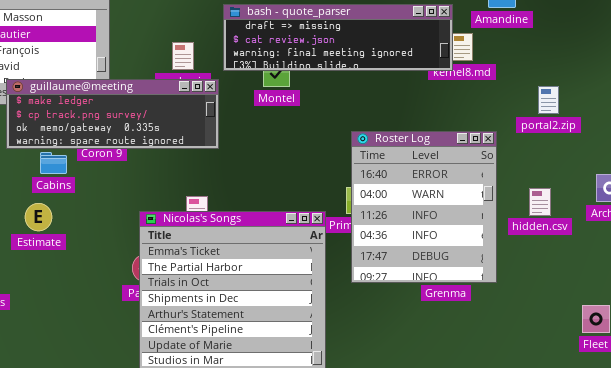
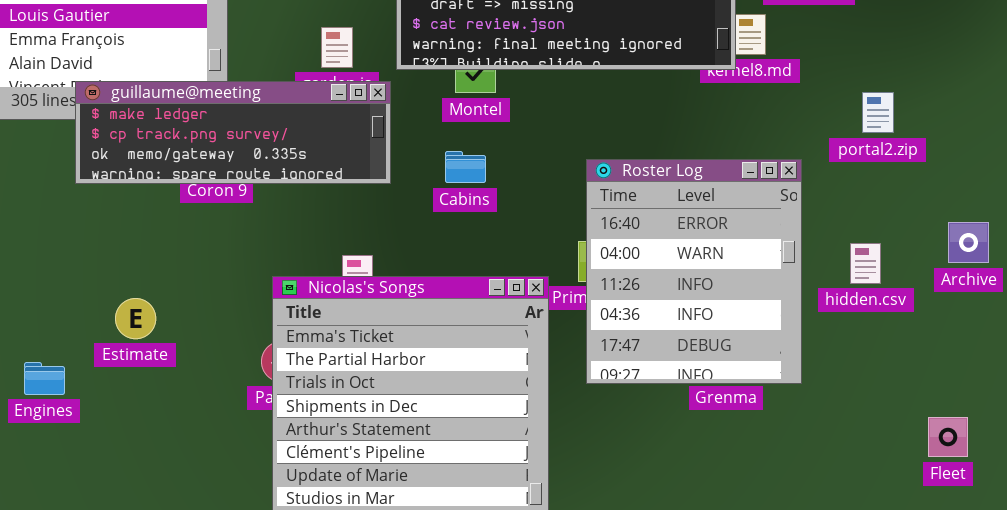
Cabins: [40,152,67,174] -> [445,151,486,183], moved
Estimate: [25,203,52,231] -> [115,298,156,339], moved

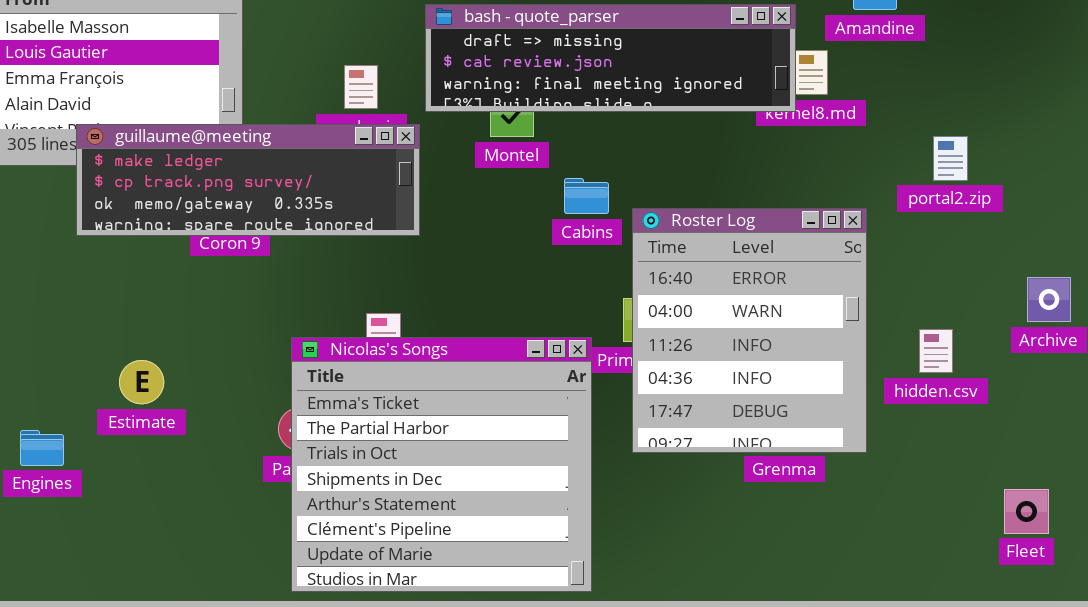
Cabins: [445,151,486,183] -> [564,178,609,214], moved
hidden.csv: [850,243,881,284] -> [919,329,953,373], moved

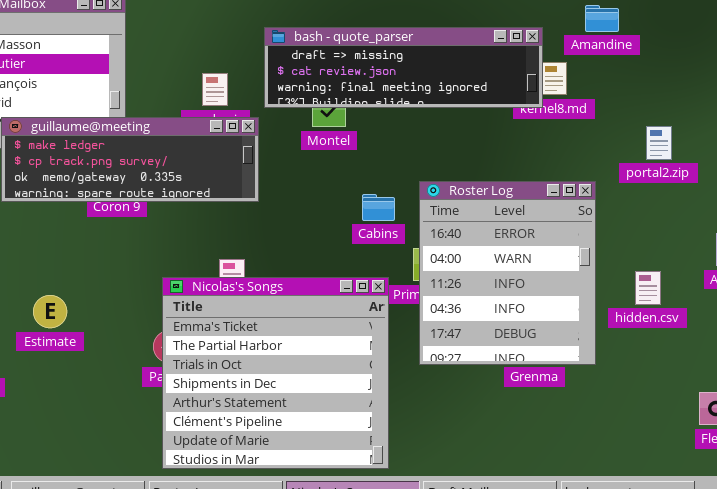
Cabins: [564,178,609,214] -> [362,194,395,221], moved

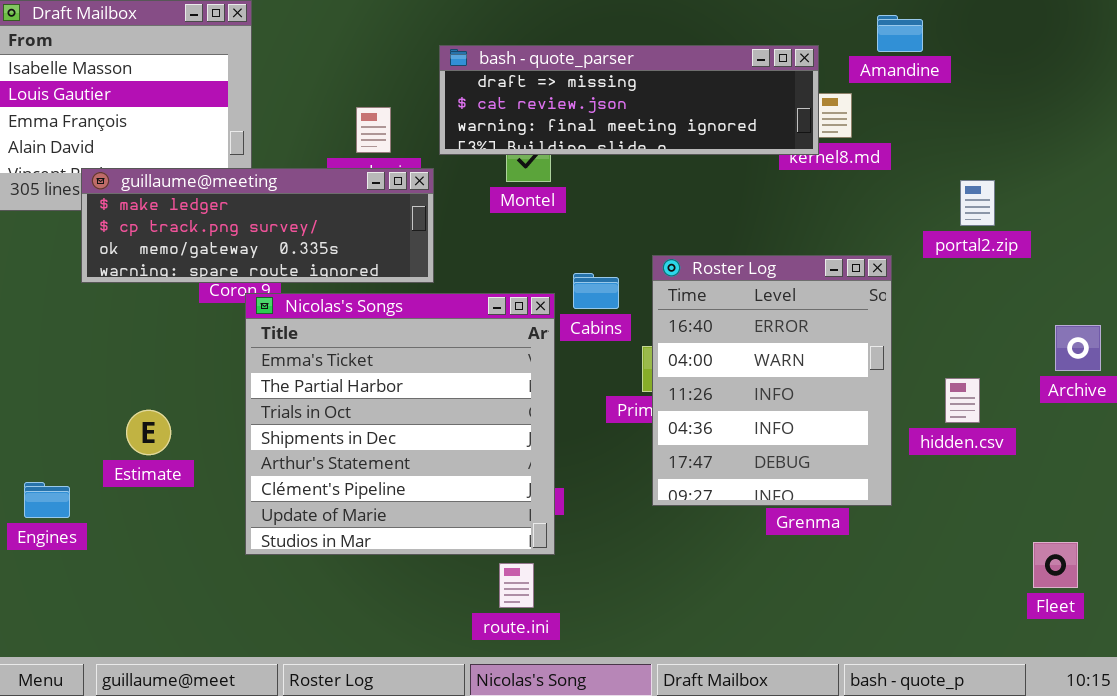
Nicolas's Songs: [162,277,389,469] -> [245,293,555,555], moved

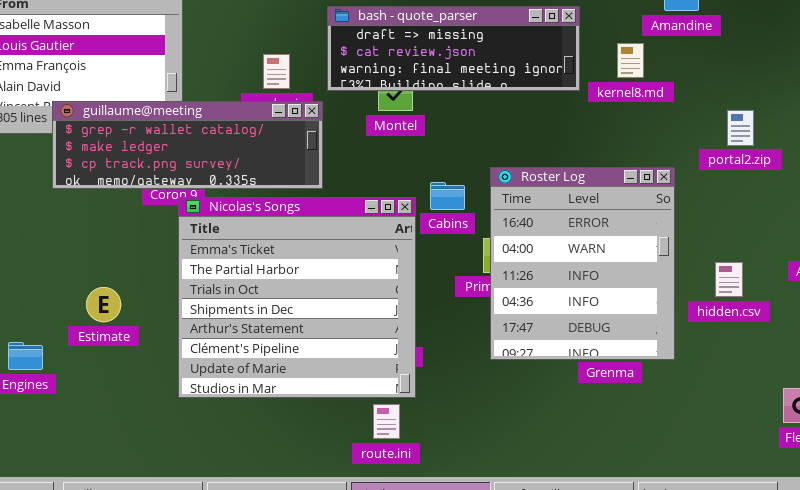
bash - quote_parser: [439,45,819,155] -> [327,6,580,91], resized
guillaume@meeting: [81,168,434,283] -> [52,101,323,189], scrolled up 1 row

